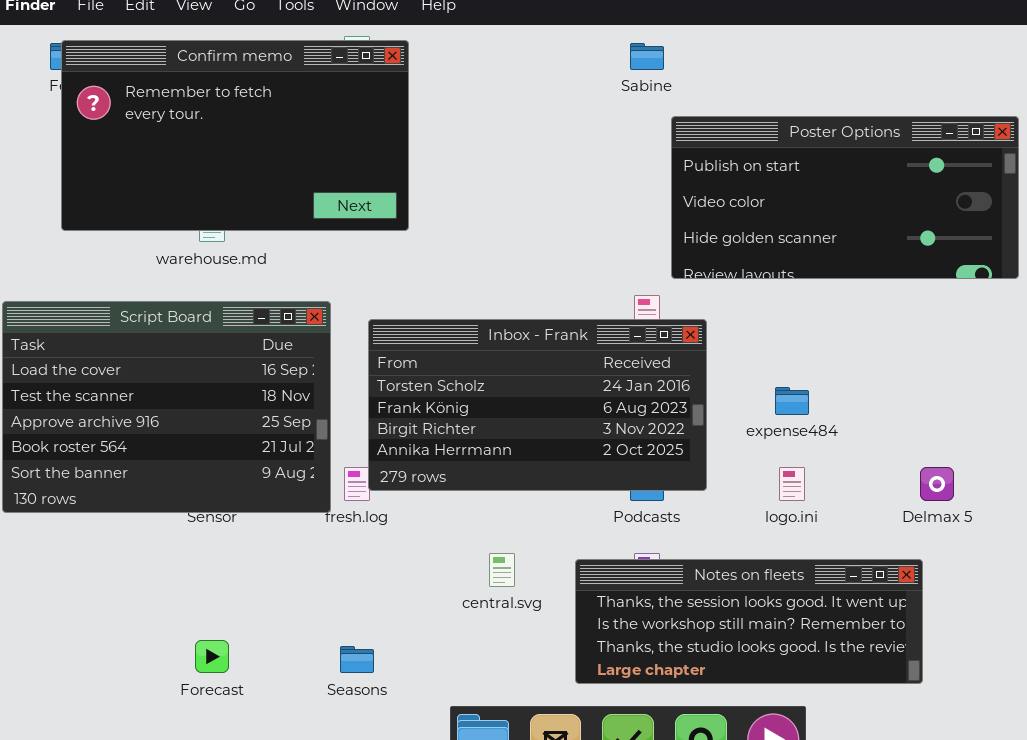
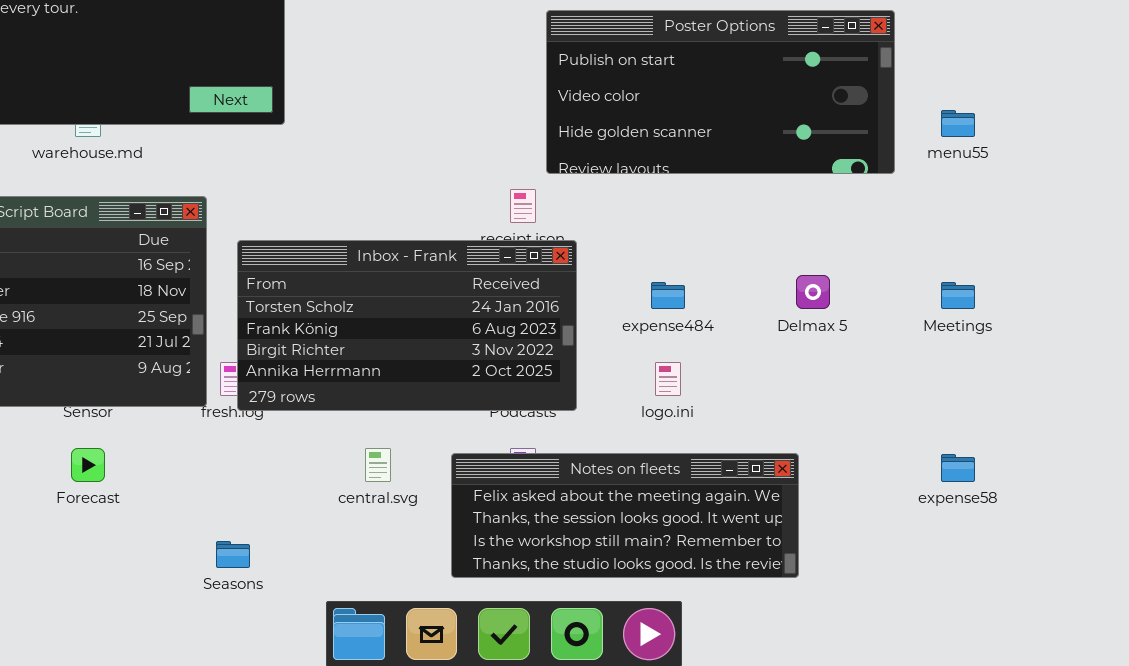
Inbox - Frank: [368,319,707,491] -> [237,240,577,411], moved
Delmax 5: [920,467,954,501] -> [796,275,830,309], moved
Notes on fleets: [575,559,923,684] -> [451,453,799,578], scrolled up 1 row
Forecast: [195,640,229,673] -> [71,448,105,482], moved

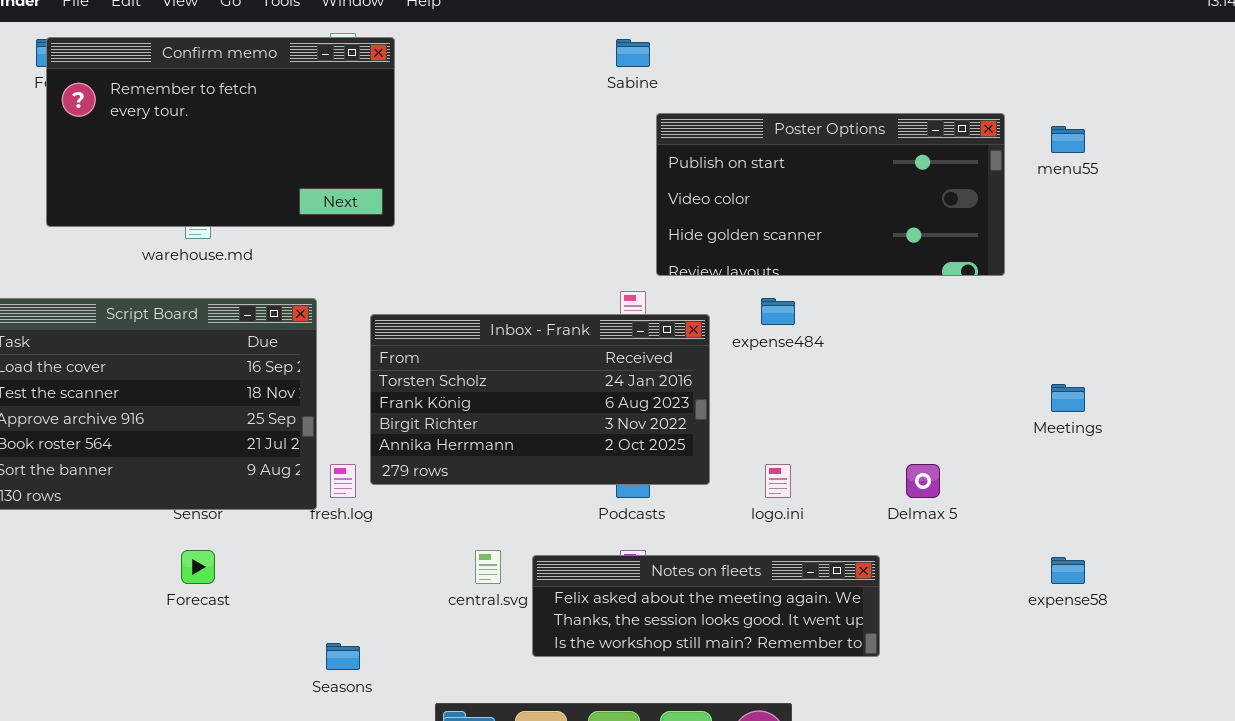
menu55: [941,110,975,137] -> [1051,126,1085,153], moved
Inbox - Frank: [237,240,577,411] -> [370,314,710,485], moved
Delmax 5: [796,275,830,309] -> [906,464,940,498], moved
expense484: [651,282,685,309] -> [761,298,795,325], moved
Notes on fleets: [451,453,799,578] -> [532,555,880,657], moved, resized

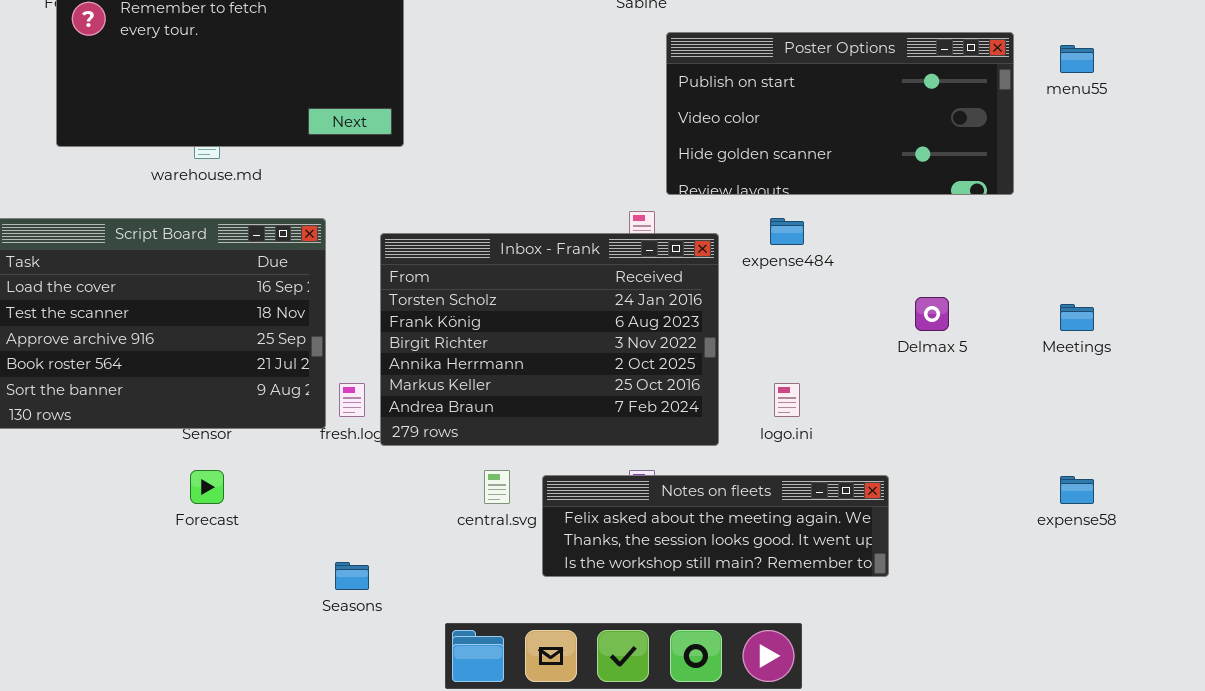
Inbox - Frank: [370,314,710,485] -> [380,233,719,446], resized
Delmax 5: [906,464,940,498] -> [915,297,949,331], moved

